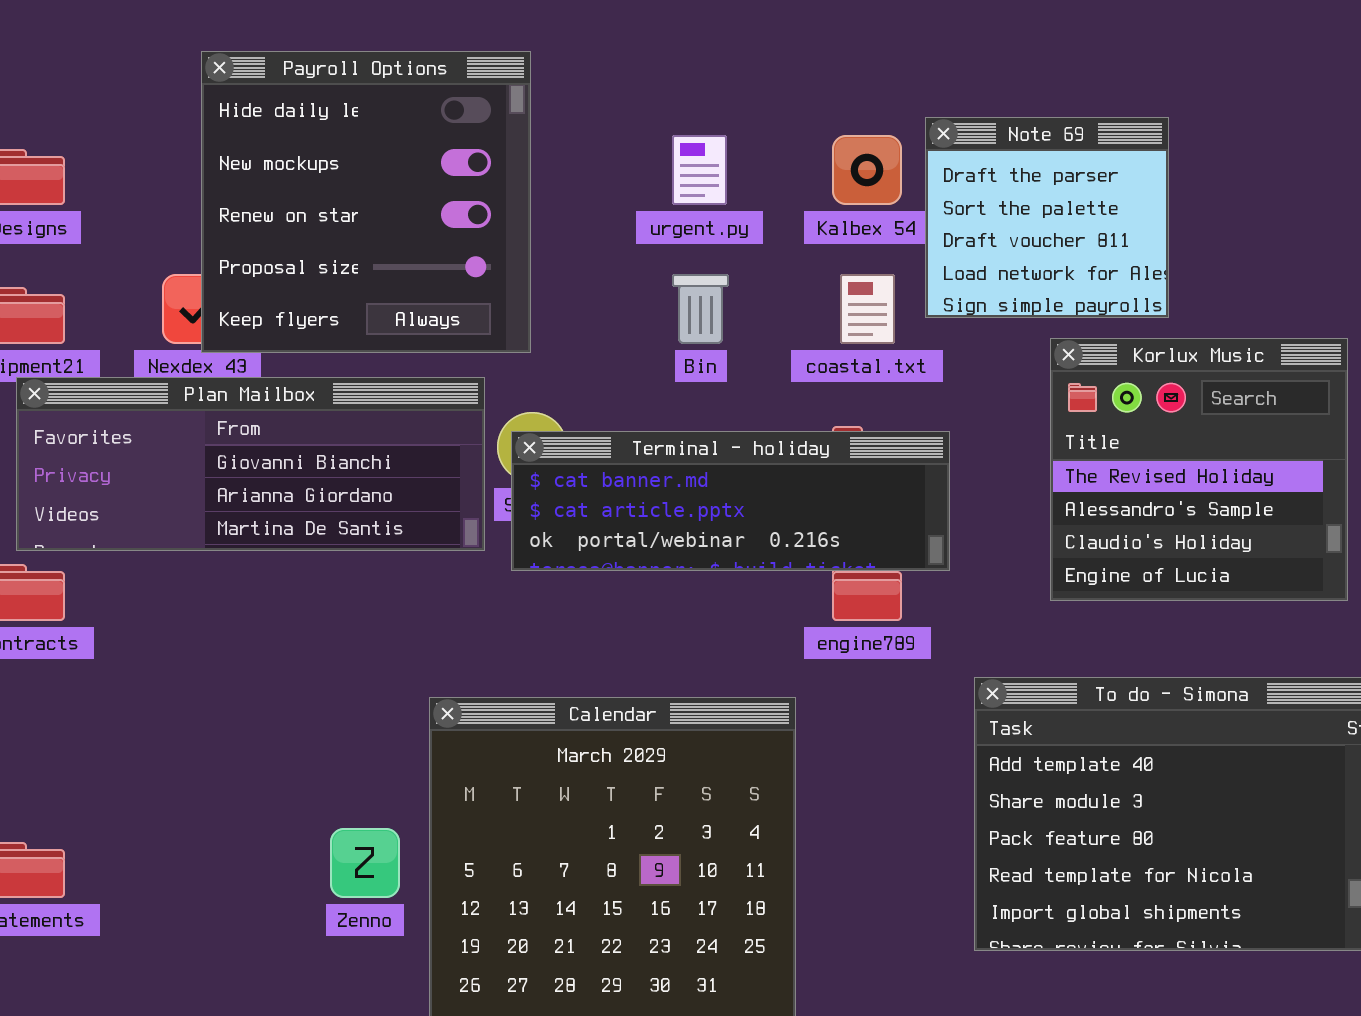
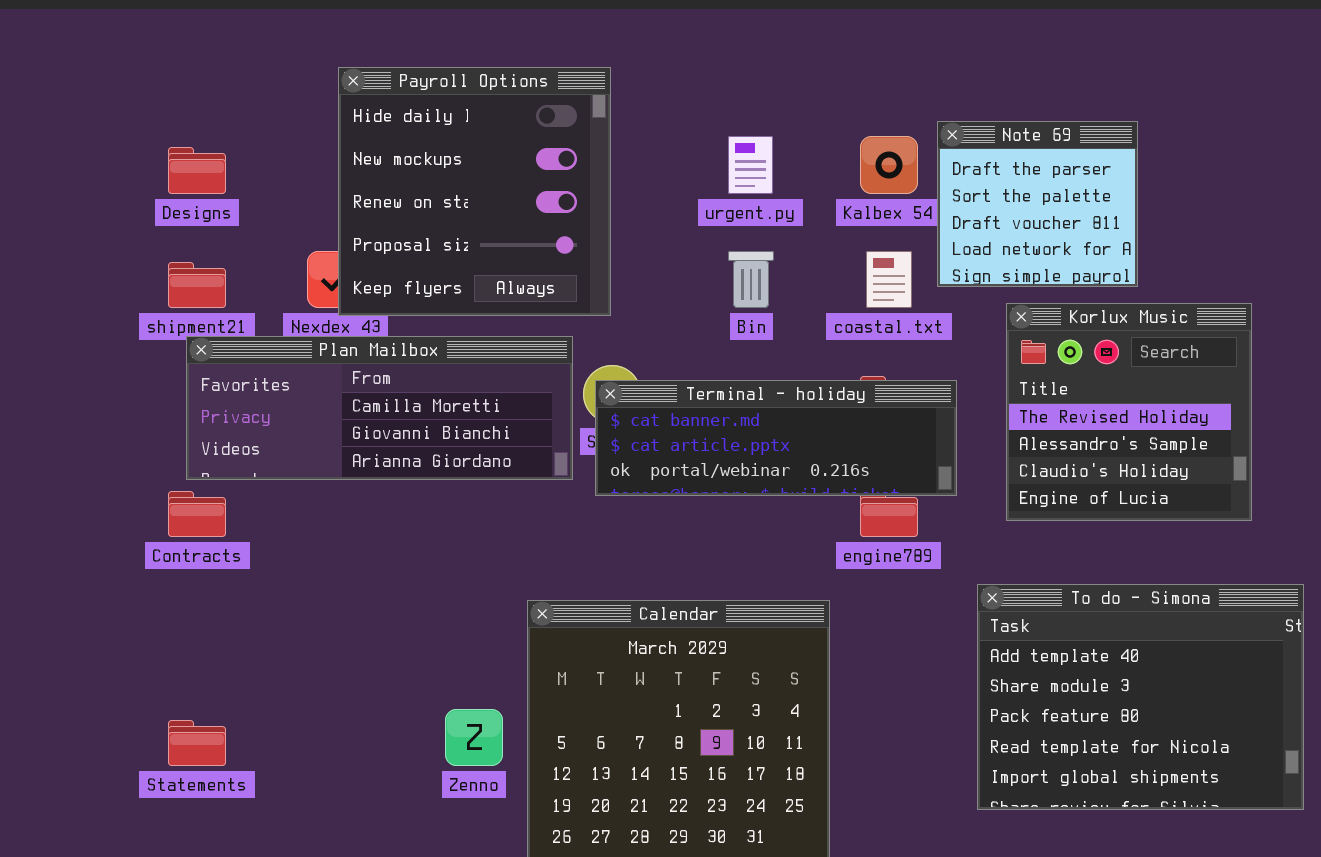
Korlux Music: [1050,338,1348,601] -> [1006,303,1252,521], moved
Plan Mailbox: [16,377,485,551] -> [186,336,573,480], scrolled up 1 row

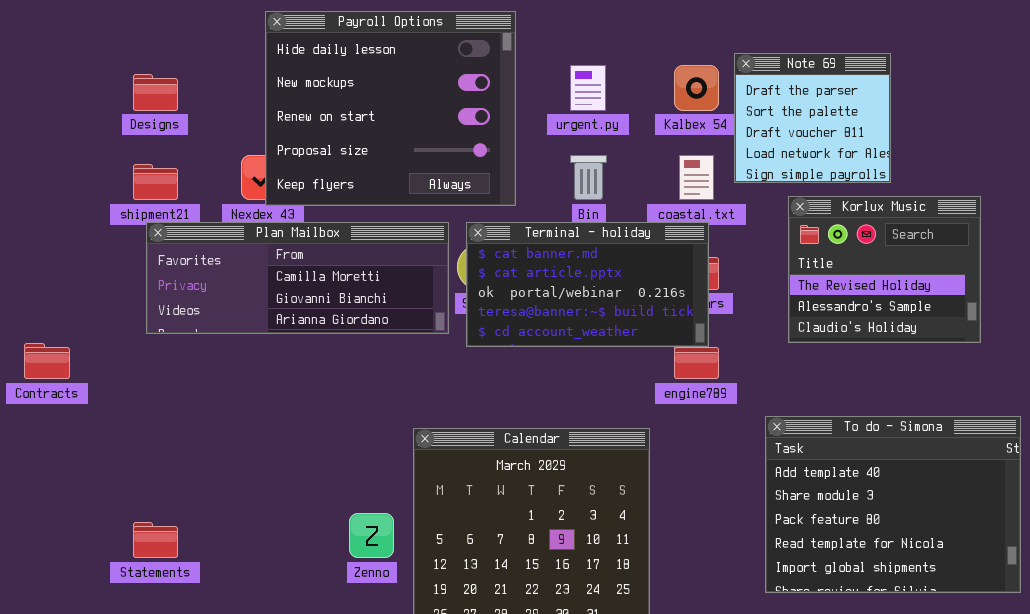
Payroll Options: [338,67,611,316] -> [265,11,516,206], resized
Korlux Music: [1006,303,1252,521] -> [788,196,981,343], resized
Terminal - holiday: [595,380,957,496] -> [466,222,709,347], resized
Contracts: [168,491,226,537] -> [24,343,70,379], moved

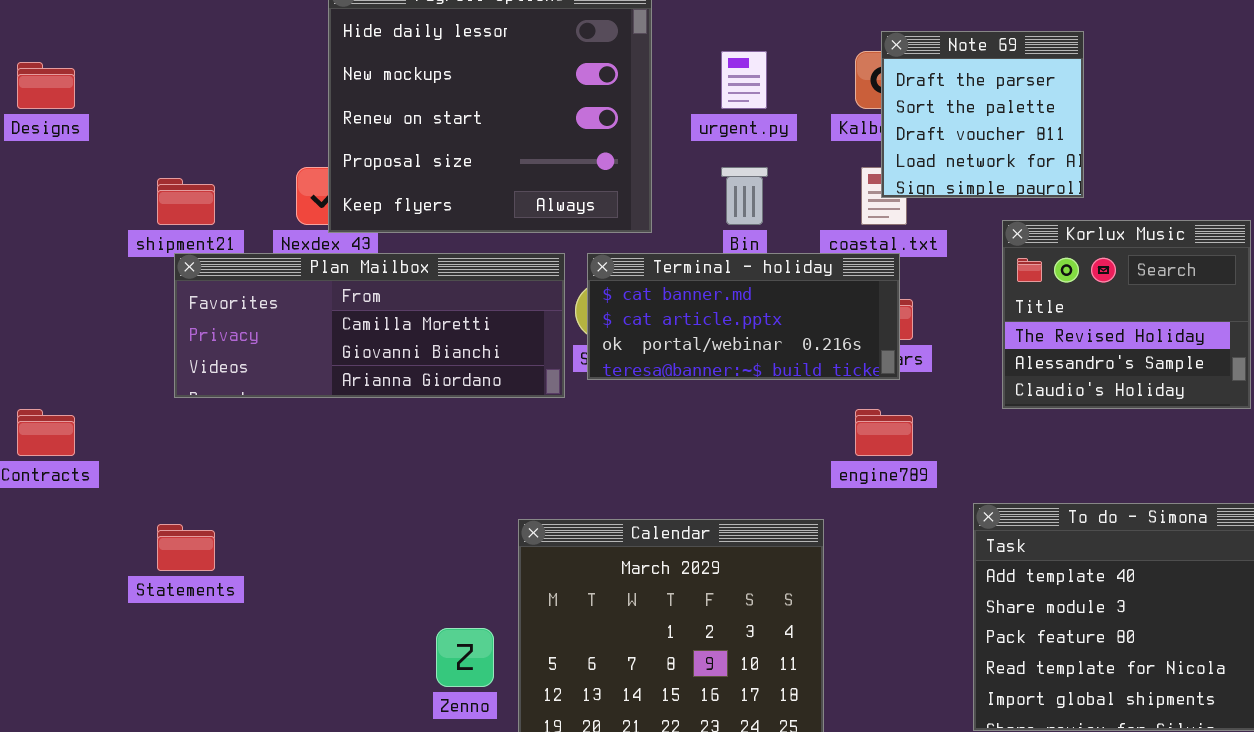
Note 69: [734,53,891,183] -> [881,31,1084,198], moved
Designs: [133,74,178,111] -> [17,62,75,109], moved
Terminal - holiday: [466,222,709,347] -> [587,253,900,380], resized
Statements: [133,522,178,558] -> [157,524,215,571], moved

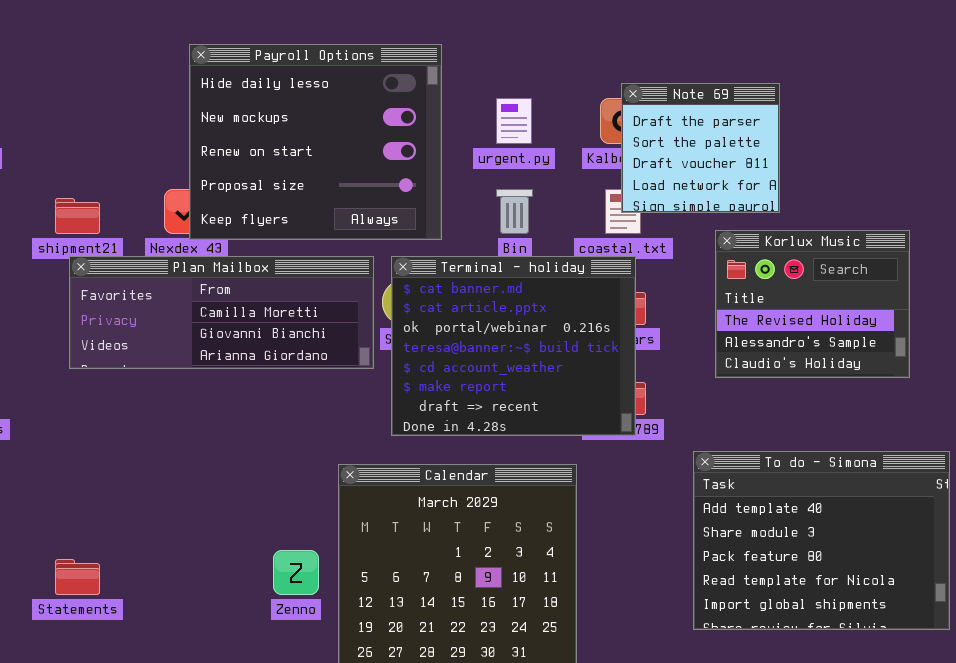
Terminal - holiday: [587,253,900,380] -> [391,256,636,436], resized
Statements: [157,524,215,571] -> [55,559,100,595], moved

